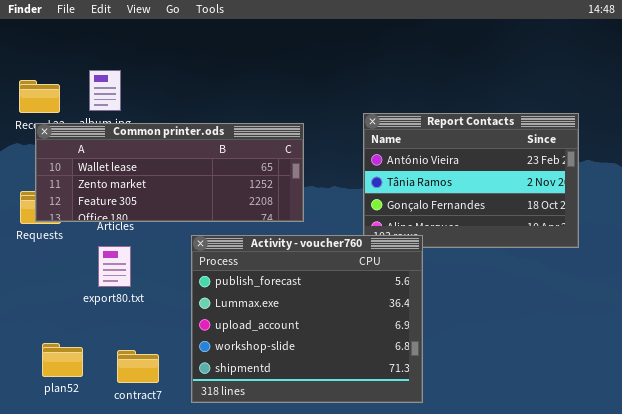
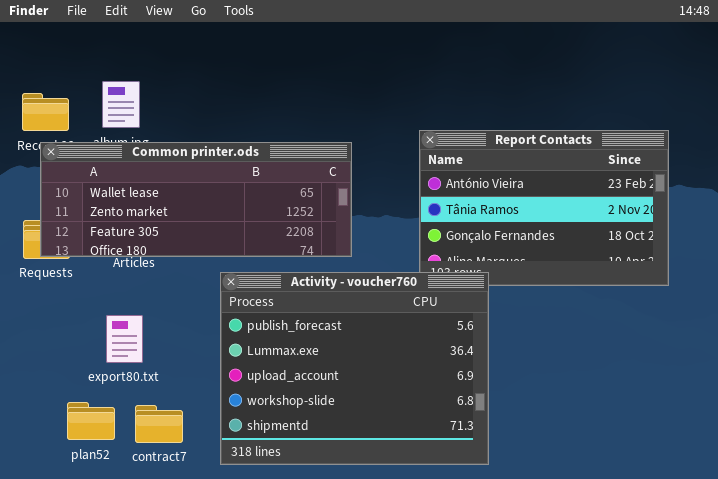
export80.txt: [98,246,131,287] -> [106,315,143,363], moved
plan52: [42,343,83,377] -> [67,402,115,440], moved

